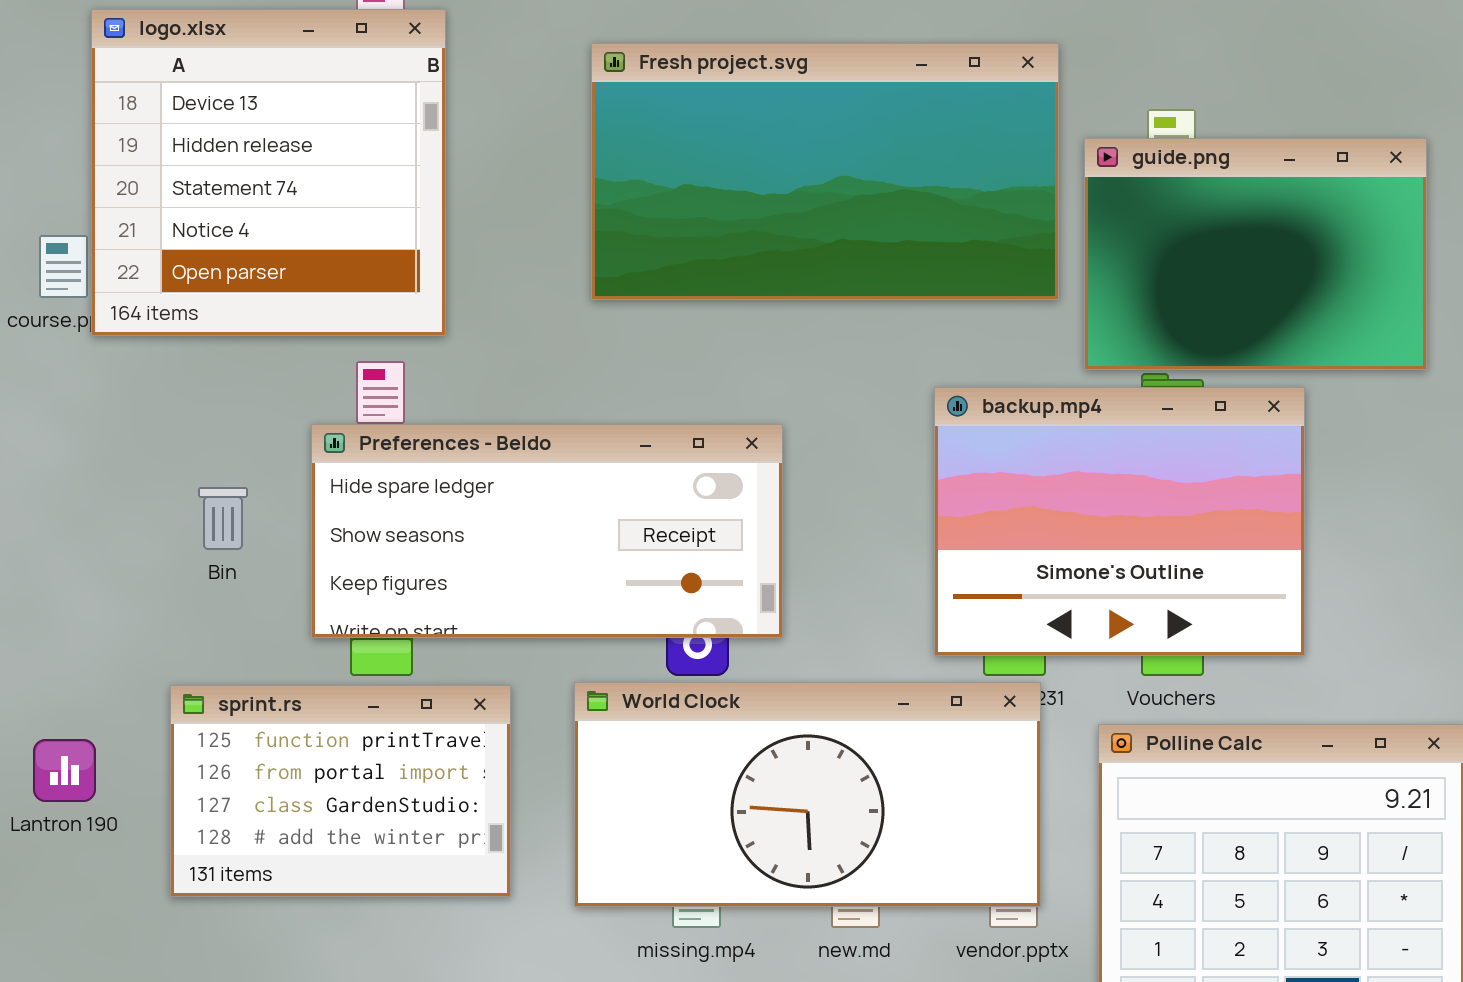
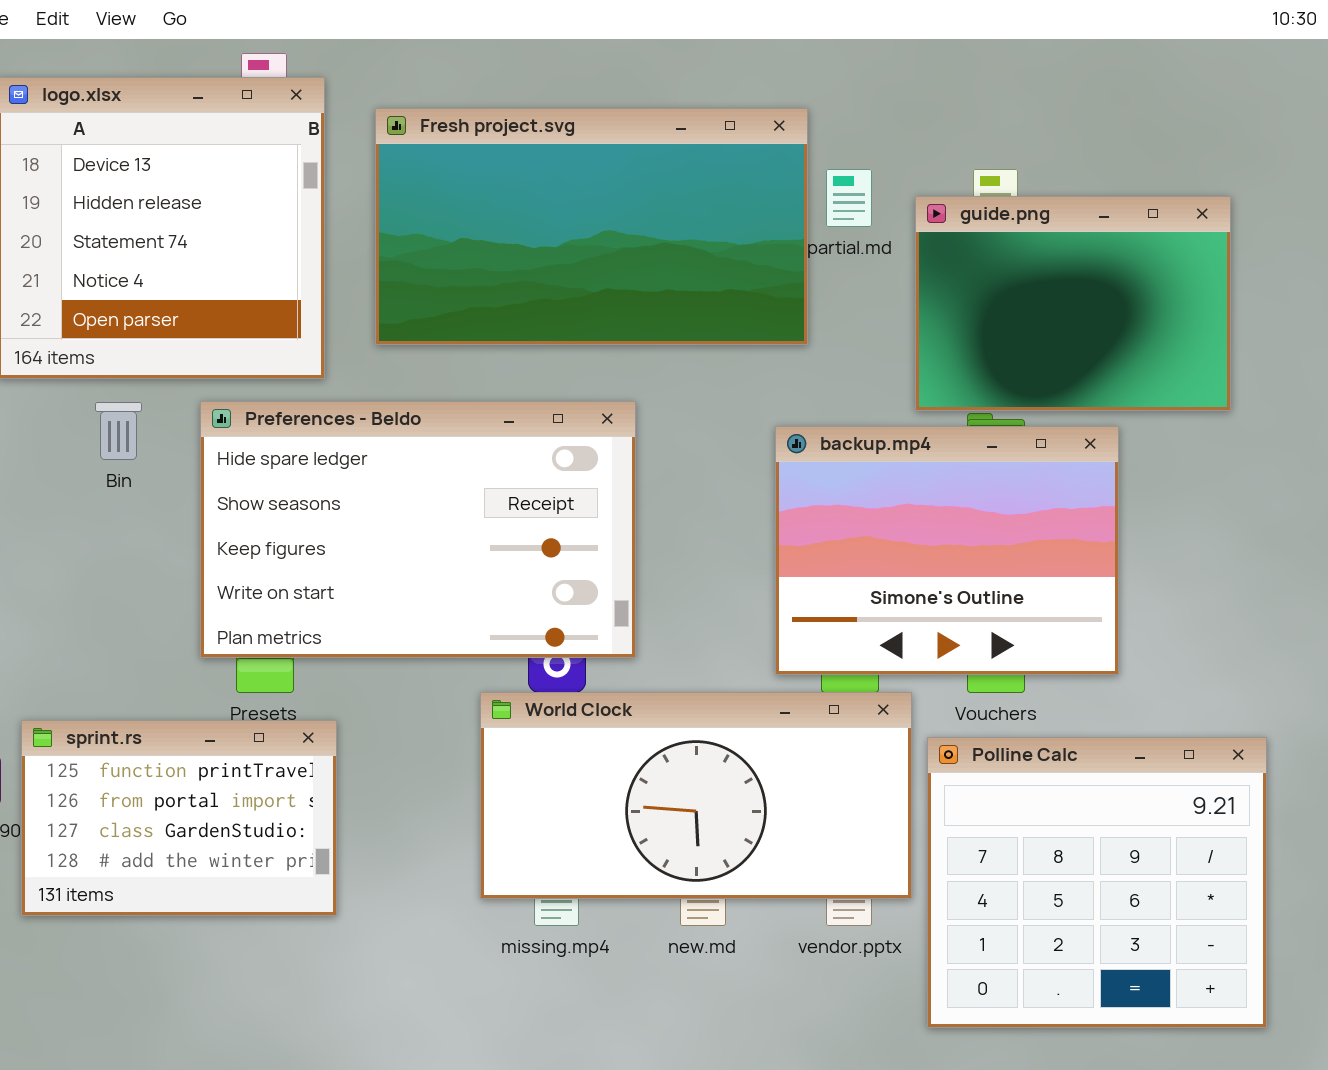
Fresh project.svg: [591,43,1059,300] -> [375,108,808,345], moved
Preferences - Beldo: [311,424,783,638] -> [200,401,636,658], resized
Bin: [198,487,248,550] -> [95,402,142,460], moved
World Clock: [574,682,1041,907] -> [480,692,912,899], moved
sprint.rs: [170,685,511,897] -> [21,720,337,916], moved

